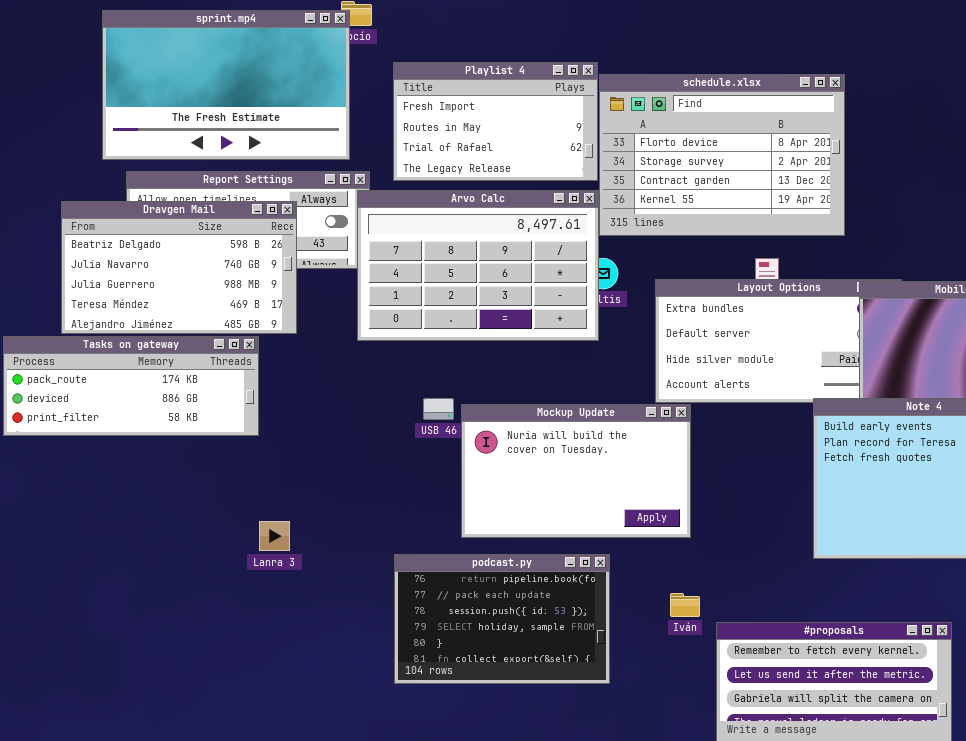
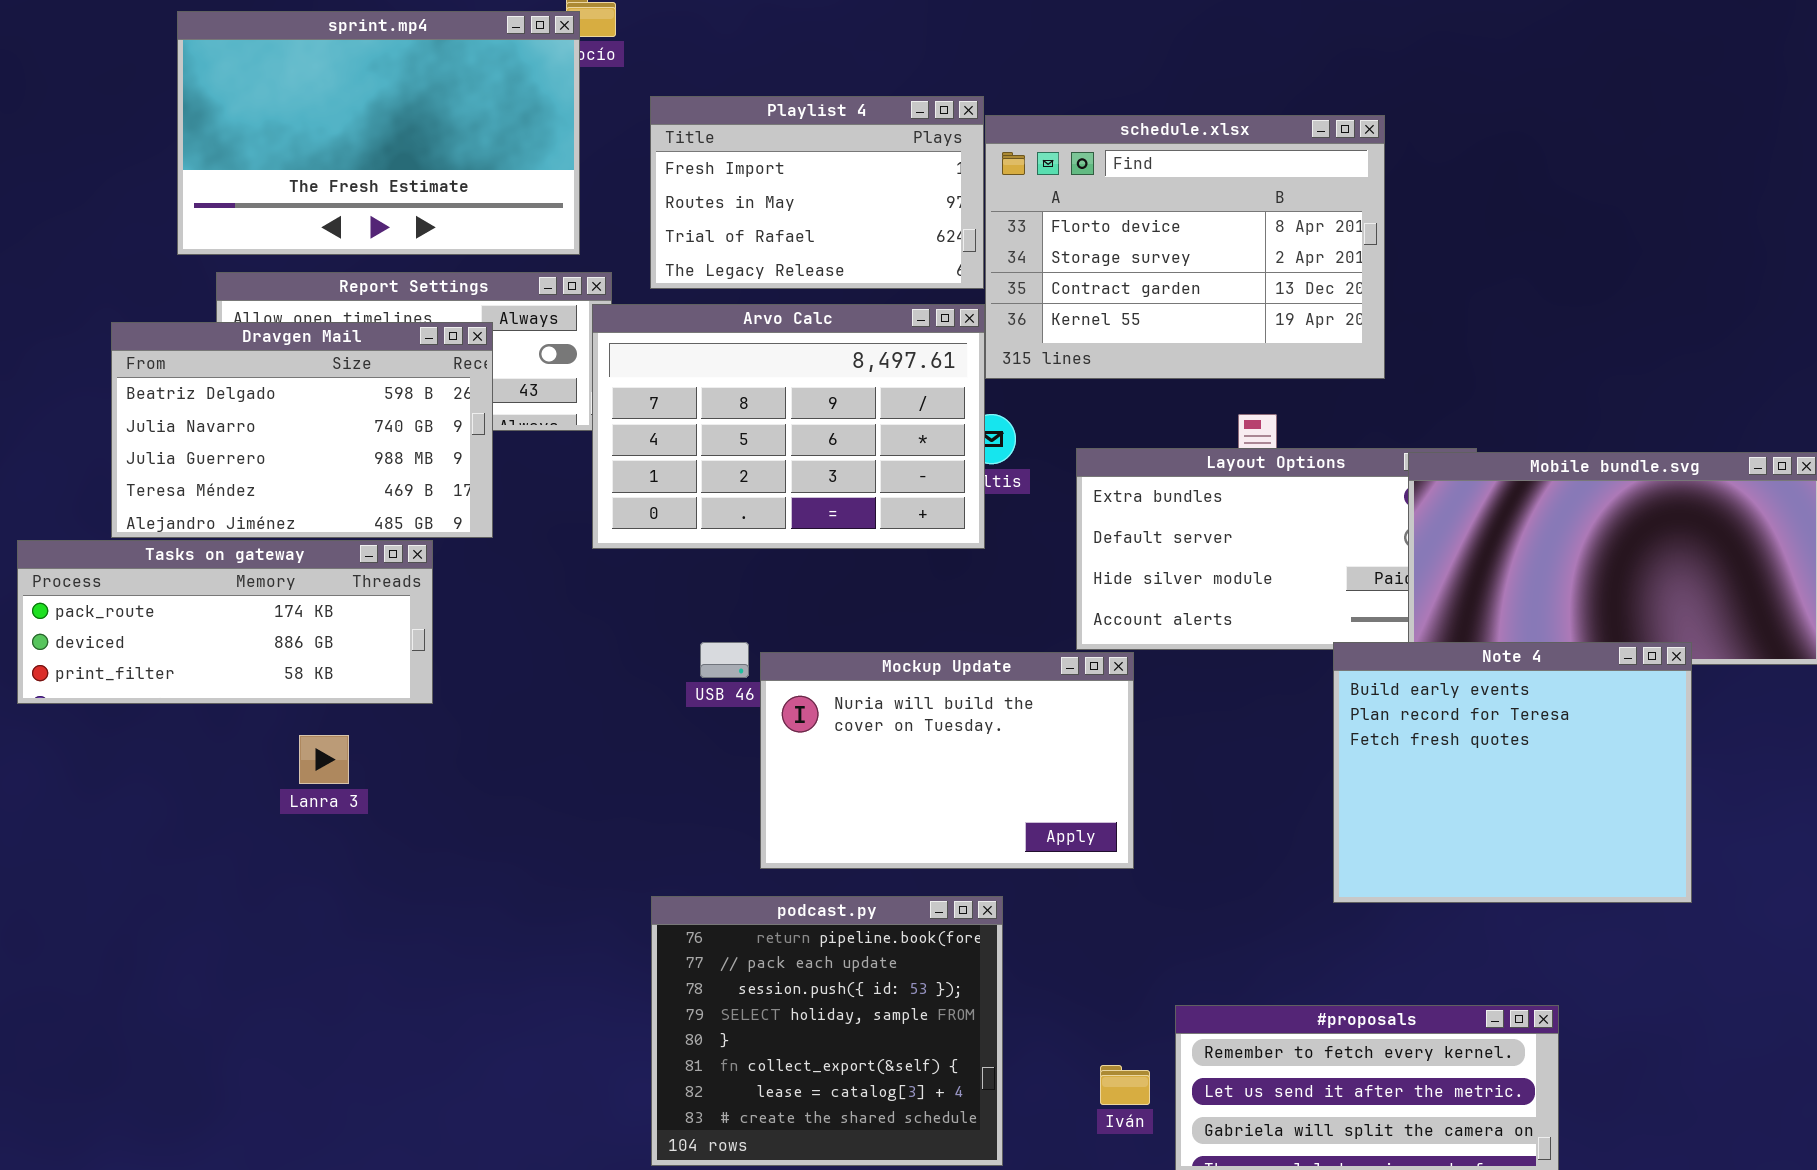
Lanra 3: [259,521,290,551] -> [299,735,349,784], moved
podcast.py: [394,554,610,684] -> [651,896,1003,1166], resized
Iván: [670,593,700,617] -> [1100,1065,1150,1105], moved

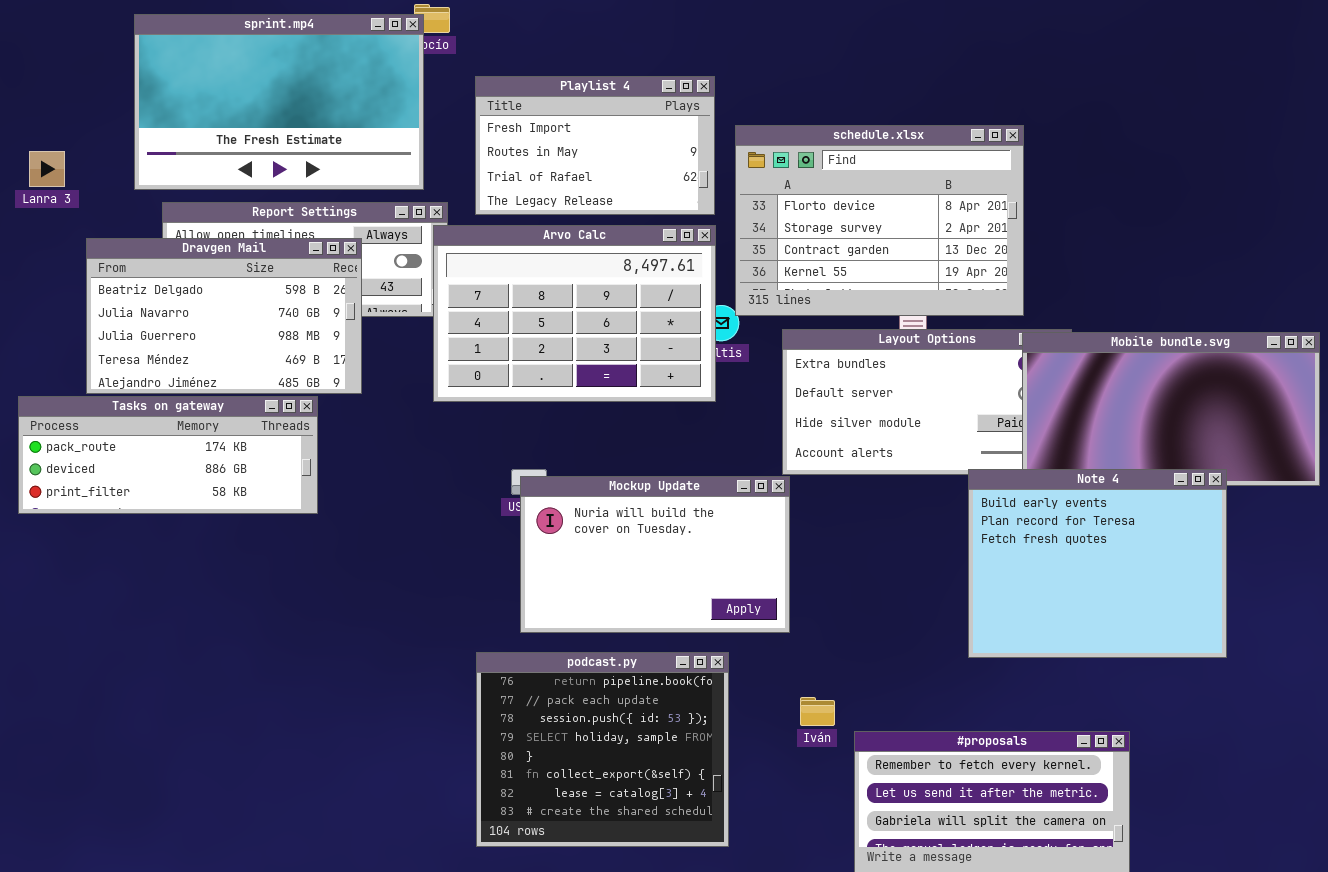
schedule.xlsx: [985,115,1385,379] -> [735,125,1024,316], moved
Mockup Update: [760,652,1134,869] -> [520,476,790,633], moved
Lanra 3: [299,735,349,784] -> [29,151,65,187], moved
Iván: [1100,1065,1150,1105] -> [800,697,835,726], moved

